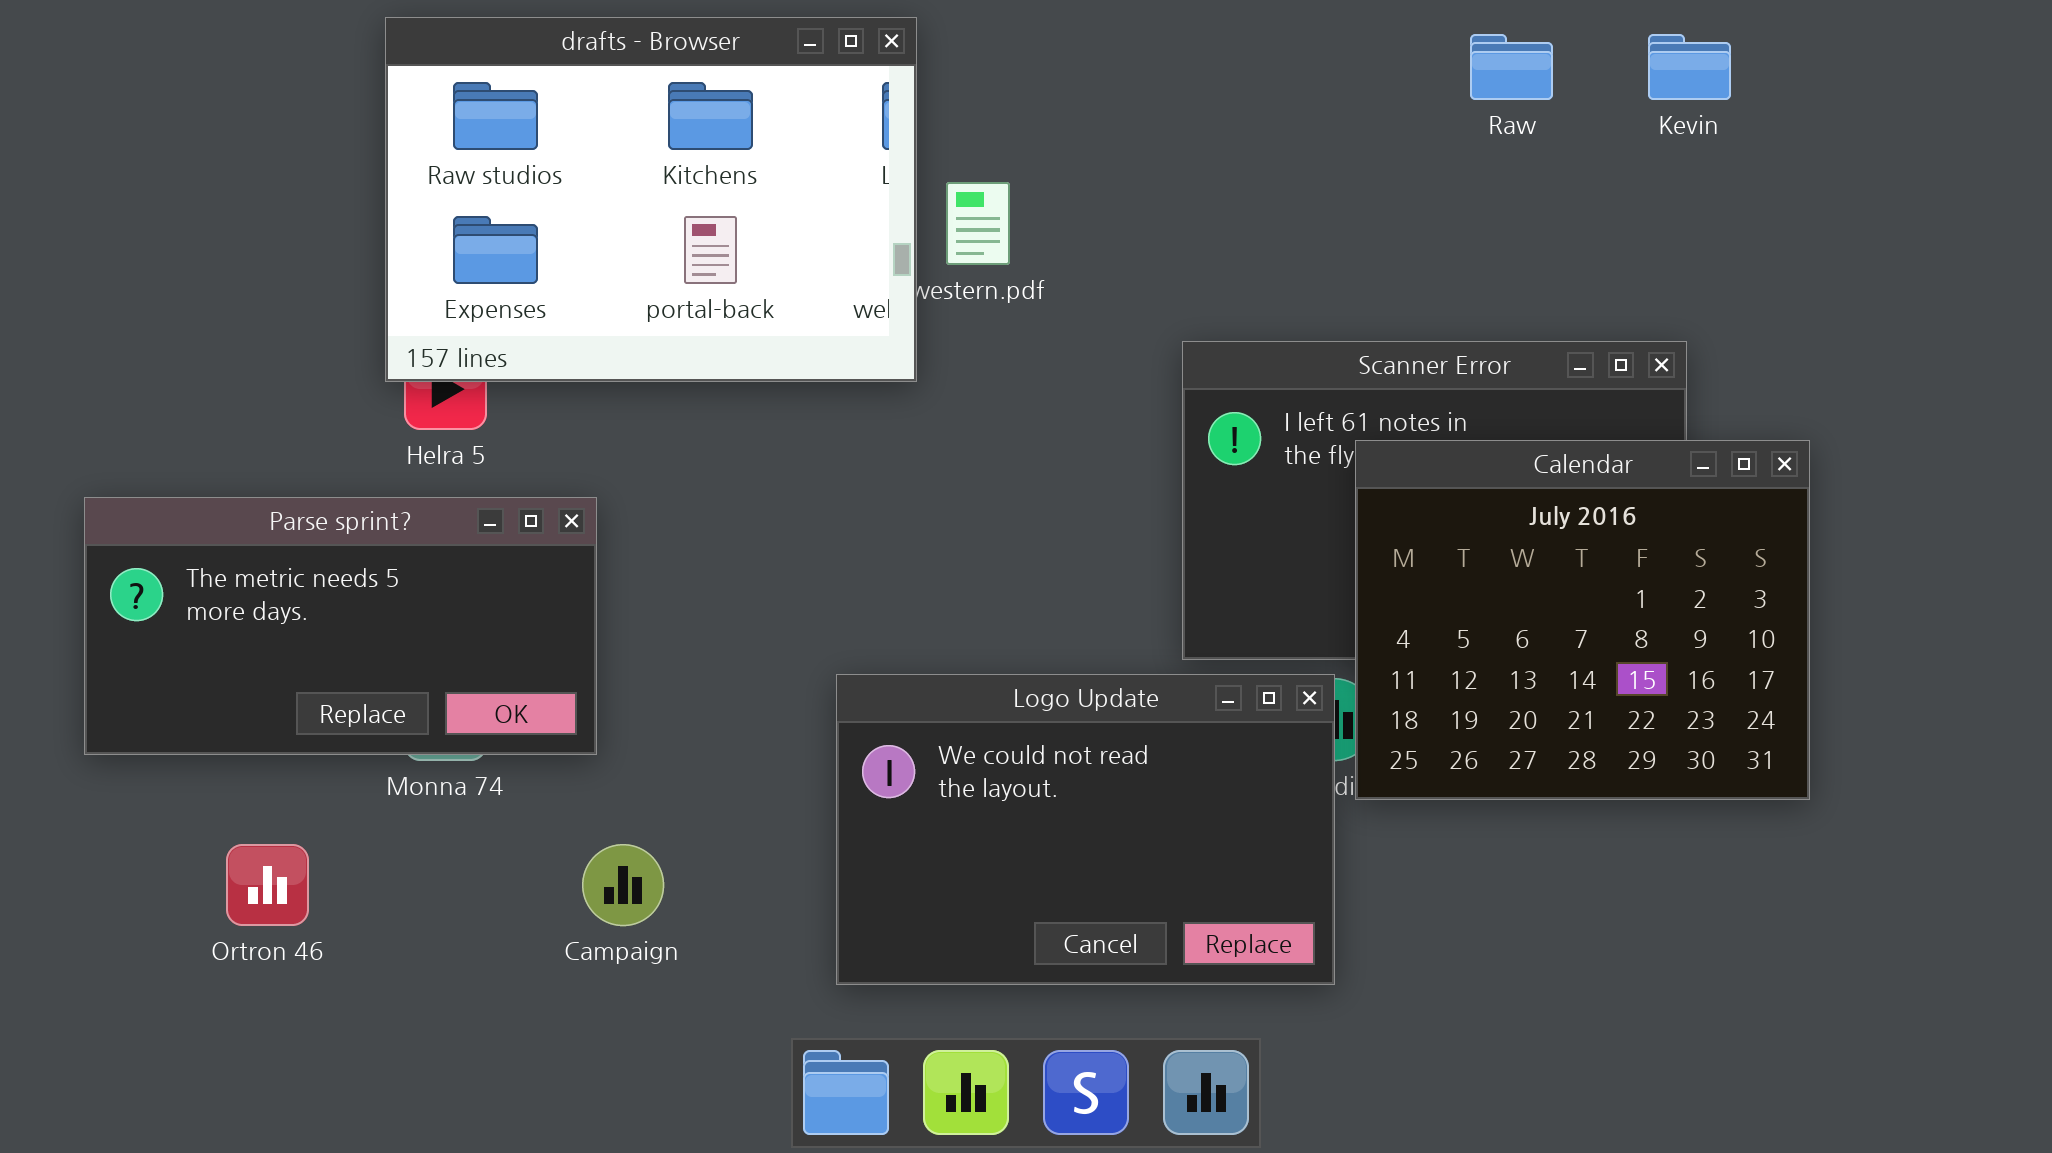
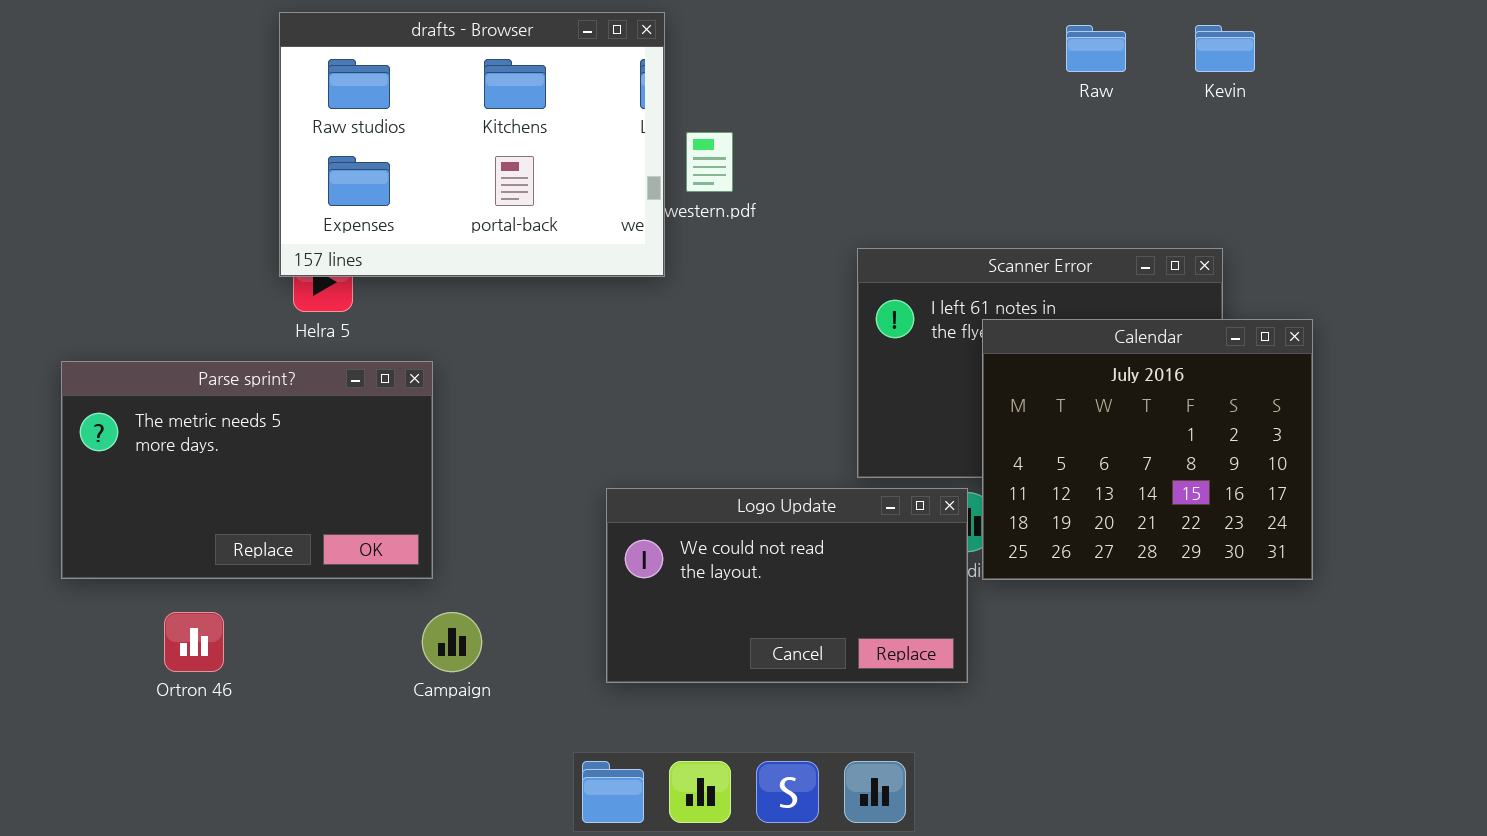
Parse sprint?: [84,497,597,755] -> [61,361,433,579], resized
Logo Update: [836,674,1335,985] -> [606,488,968,683], resized

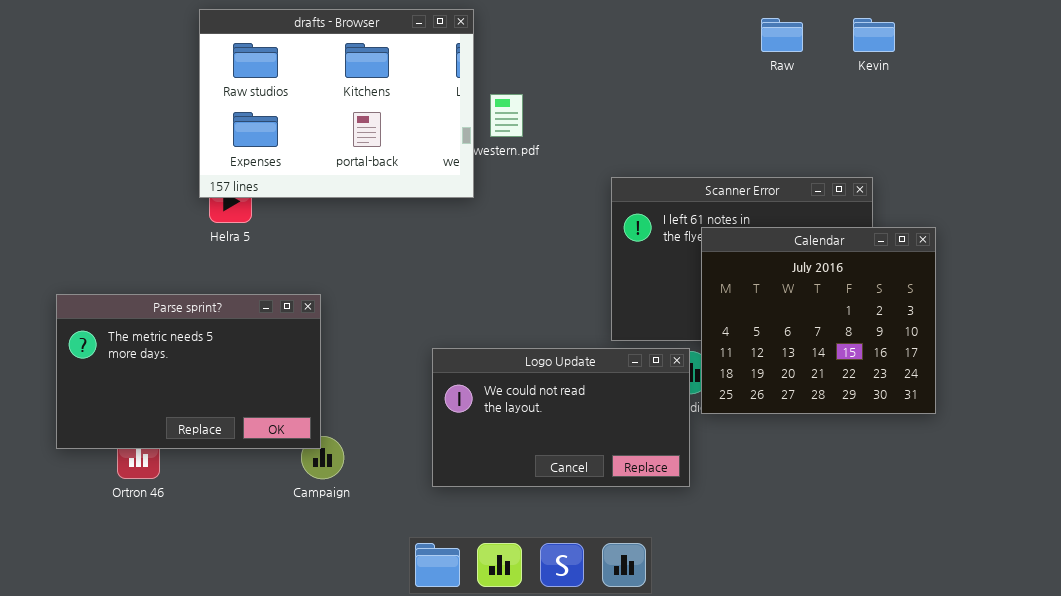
Parse sprint?: [61,361,433,579] -> [56,294,321,449], moved

